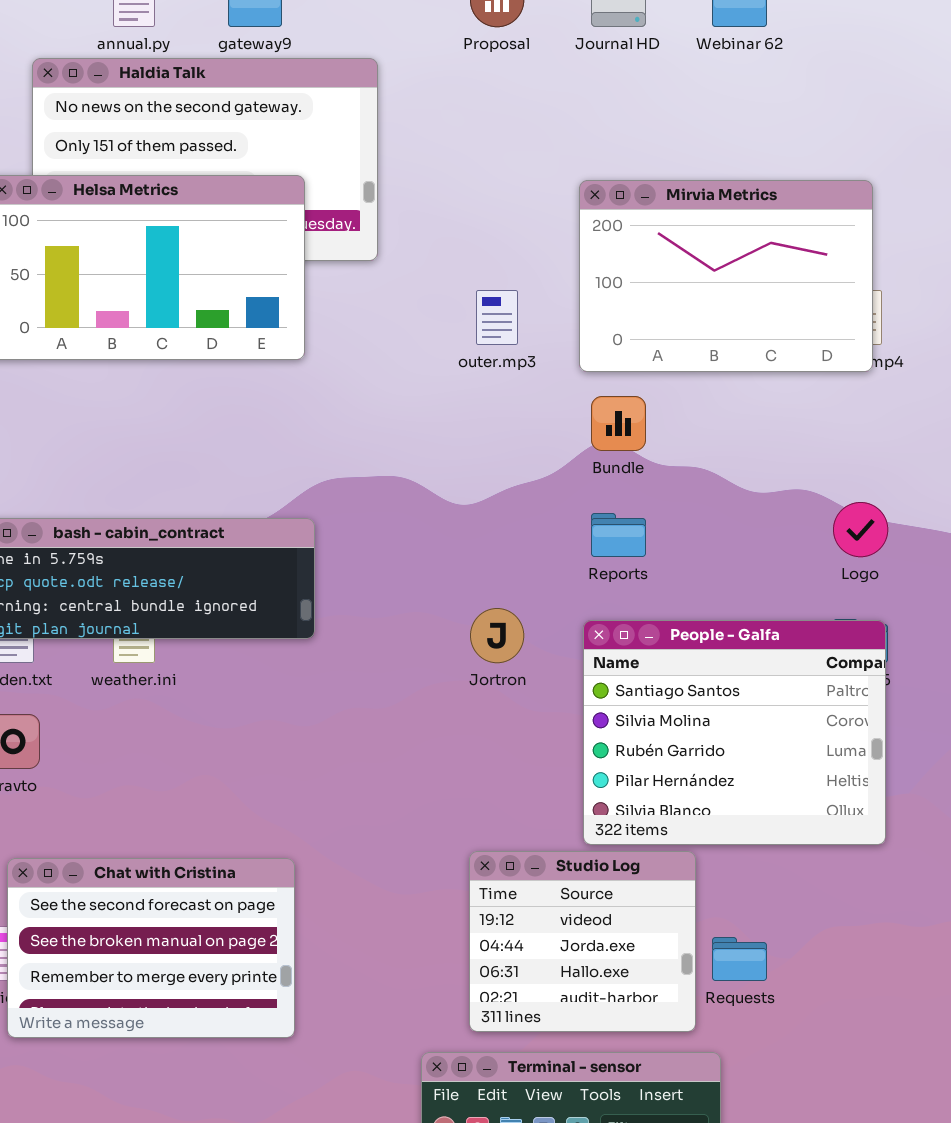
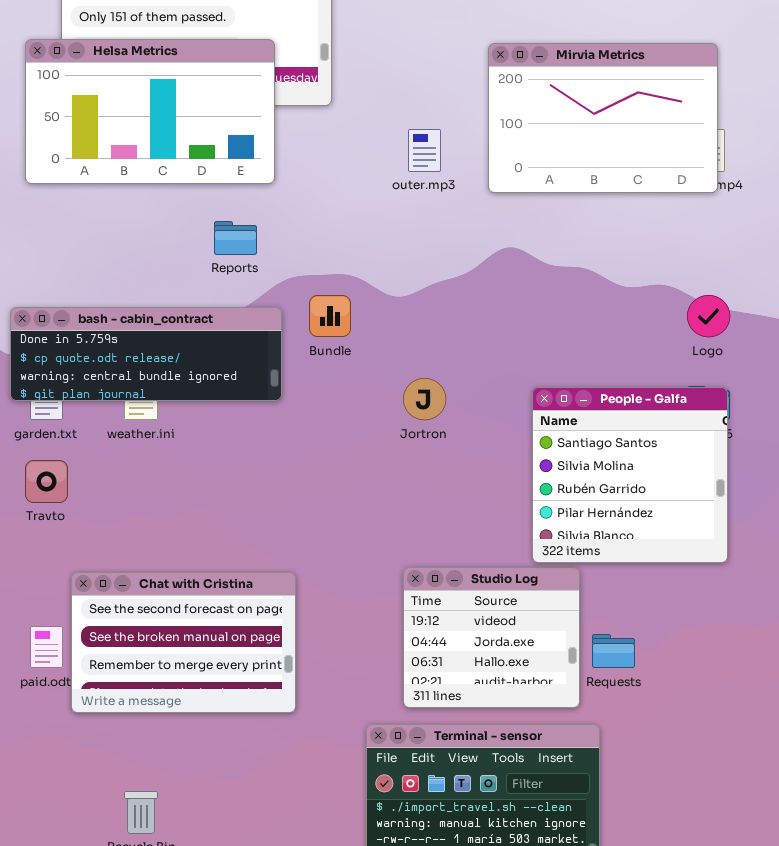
Bundle: [591,396,646,451] -> [309,295,351,337], moved
Reports: [591,513,646,557] -> [214,221,257,255], moved
People - Galfa: [583,620,886,845] -> [532,387,728,563], resized
Chat with Cristina: [7,858,295,1038] -> [71,572,296,713], moved

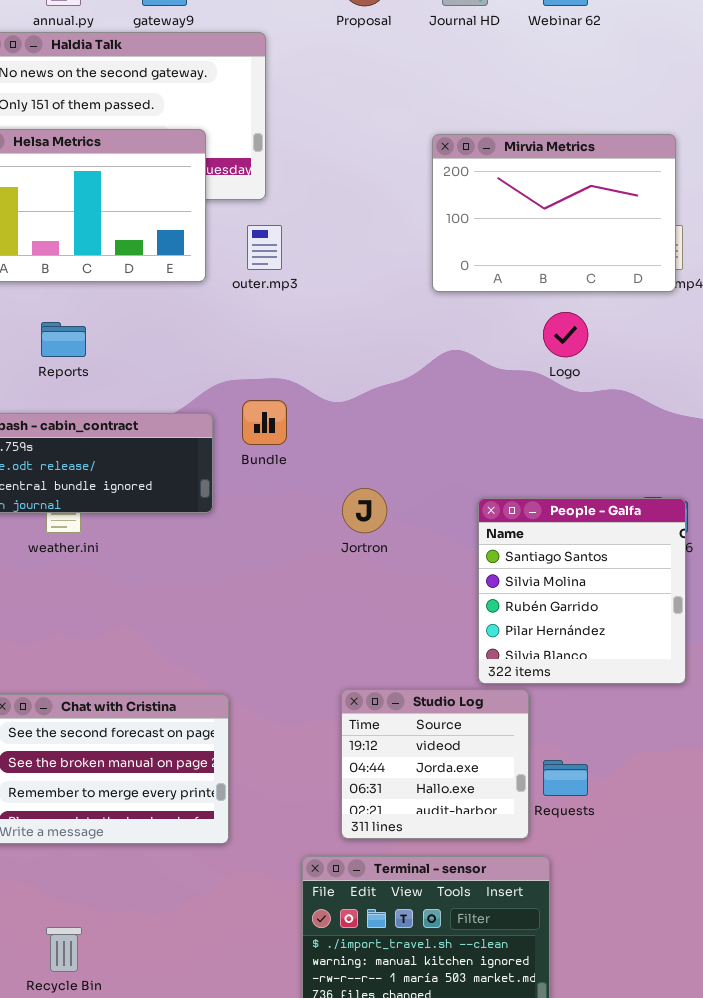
outer.mp3: [408,129,441,172] -> [247,225,282,270], moved
Reports: [214,221,257,255] -> [41,322,86,357], moved
Logo: [687,295,730,337] -> [543,312,588,357], moved

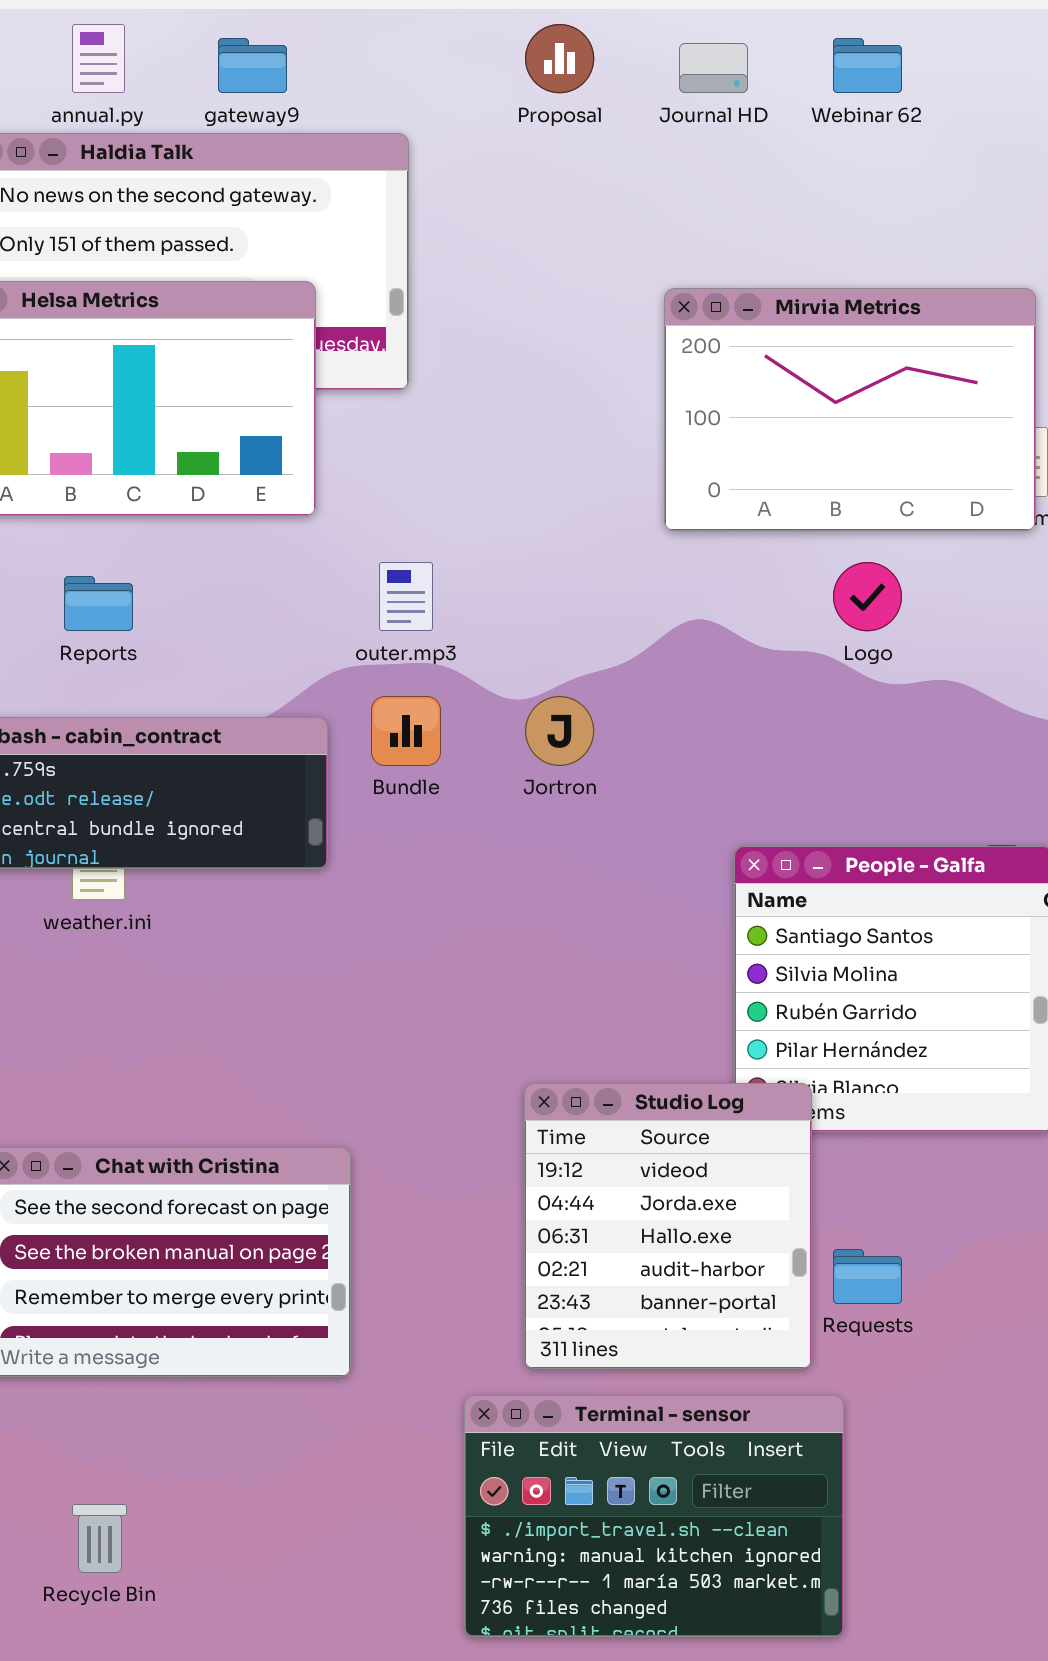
outer.mp3: [247,225,282,270] -> [379,562,433,631], moved
Jortron: [342,488,387,533] -> [525,696,594,766], moved
Studio Log: [341,689,529,839] -> [524,1083,812,1369], resized

